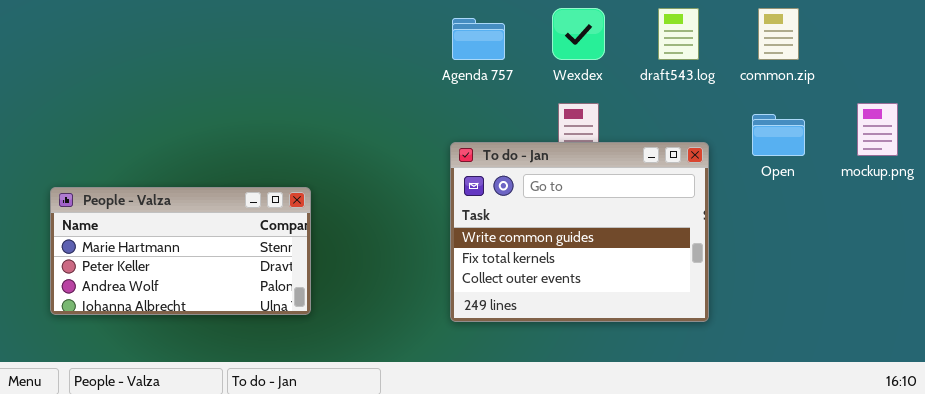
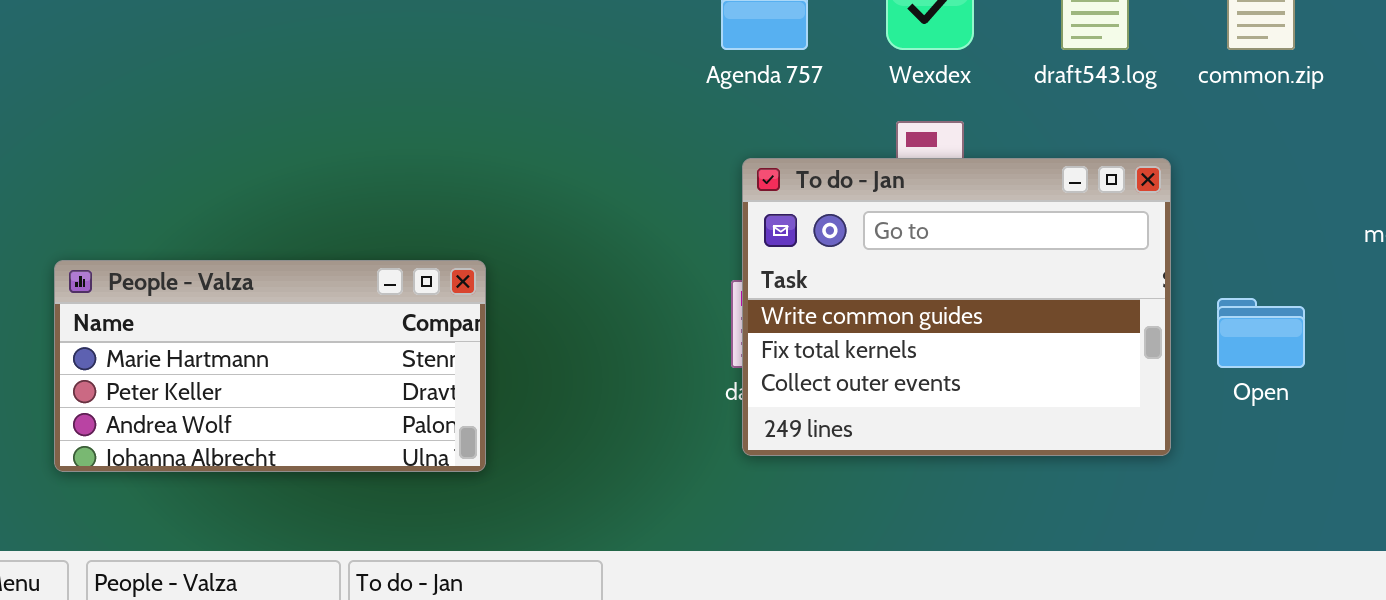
Open: [752,114,805,156] -> [1217,298,1305,368], moved
To do - Jan: [450,142,709,322] -> [742,158,1171,456], moved

